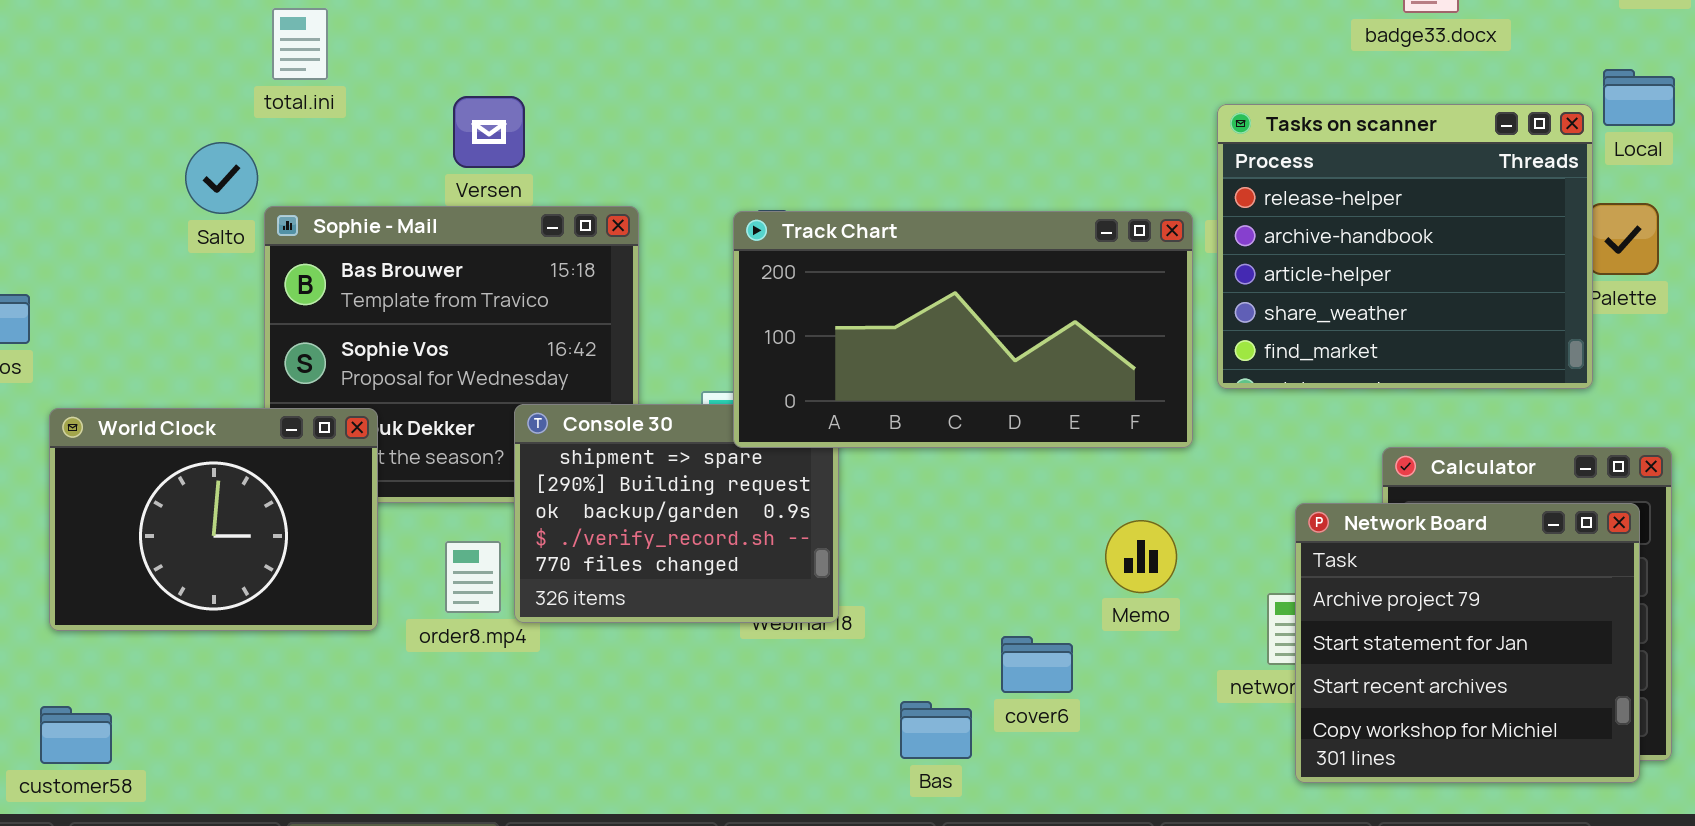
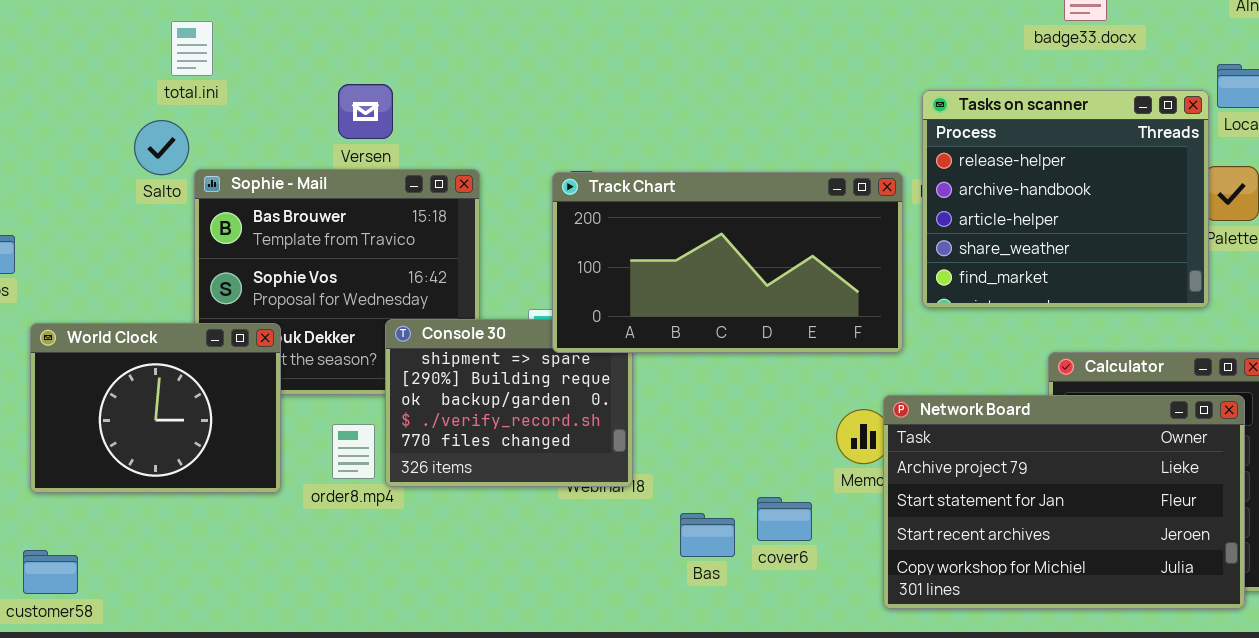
total.ini: [272,8,328,80] -> [171,21,213,76], moved
Network Board: [1295,503,1640,783] -> [883,395,1245,609], resized
Bas: [900,701,972,759] -> [680,513,735,557], moved

